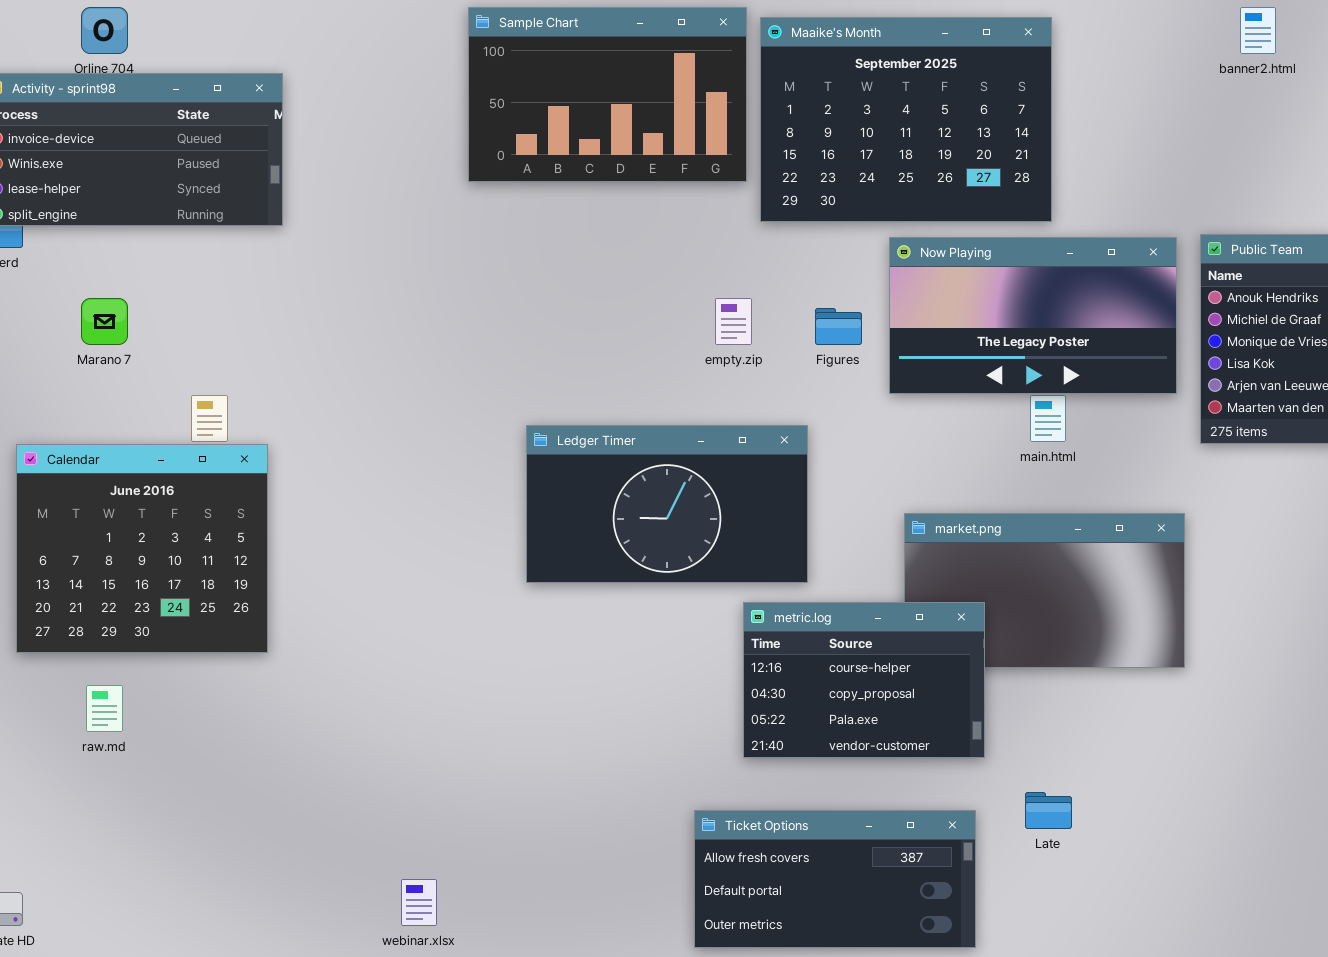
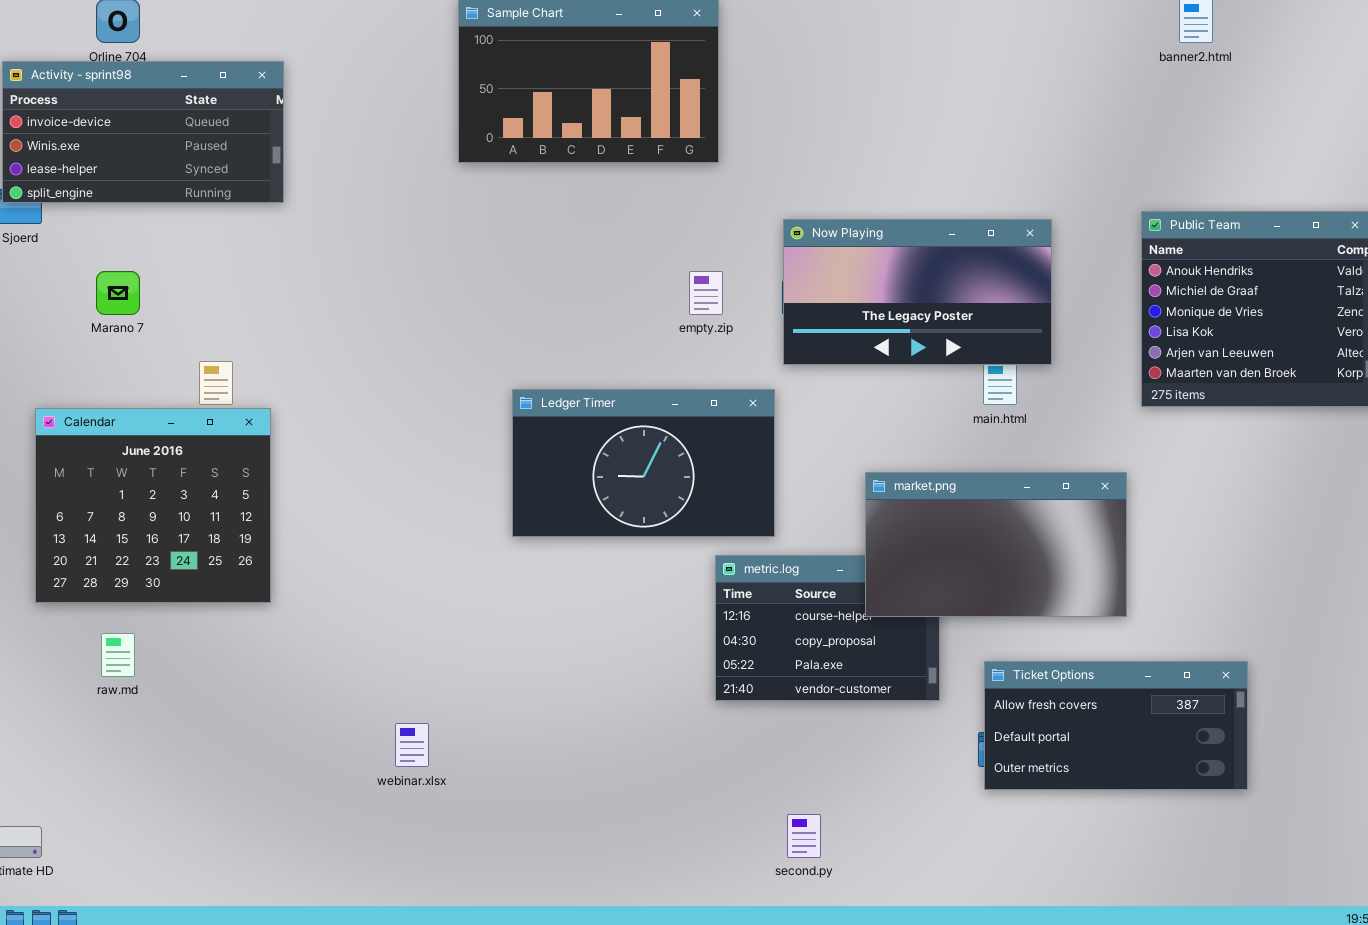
Maaike's Month: [760,17,1052,222] -> none, closed
Now Playing: [889,237,1177,394] -> [783,219,1052,365], moved
market.png: [904,513,1185,668] -> [865,472,1127,617], raised
Ticket Options: [694,810,976,948] -> [984,661,1248,790], moved
webinar.xlsx: [401,879,437,926] -> [395,723,429,767], moved

